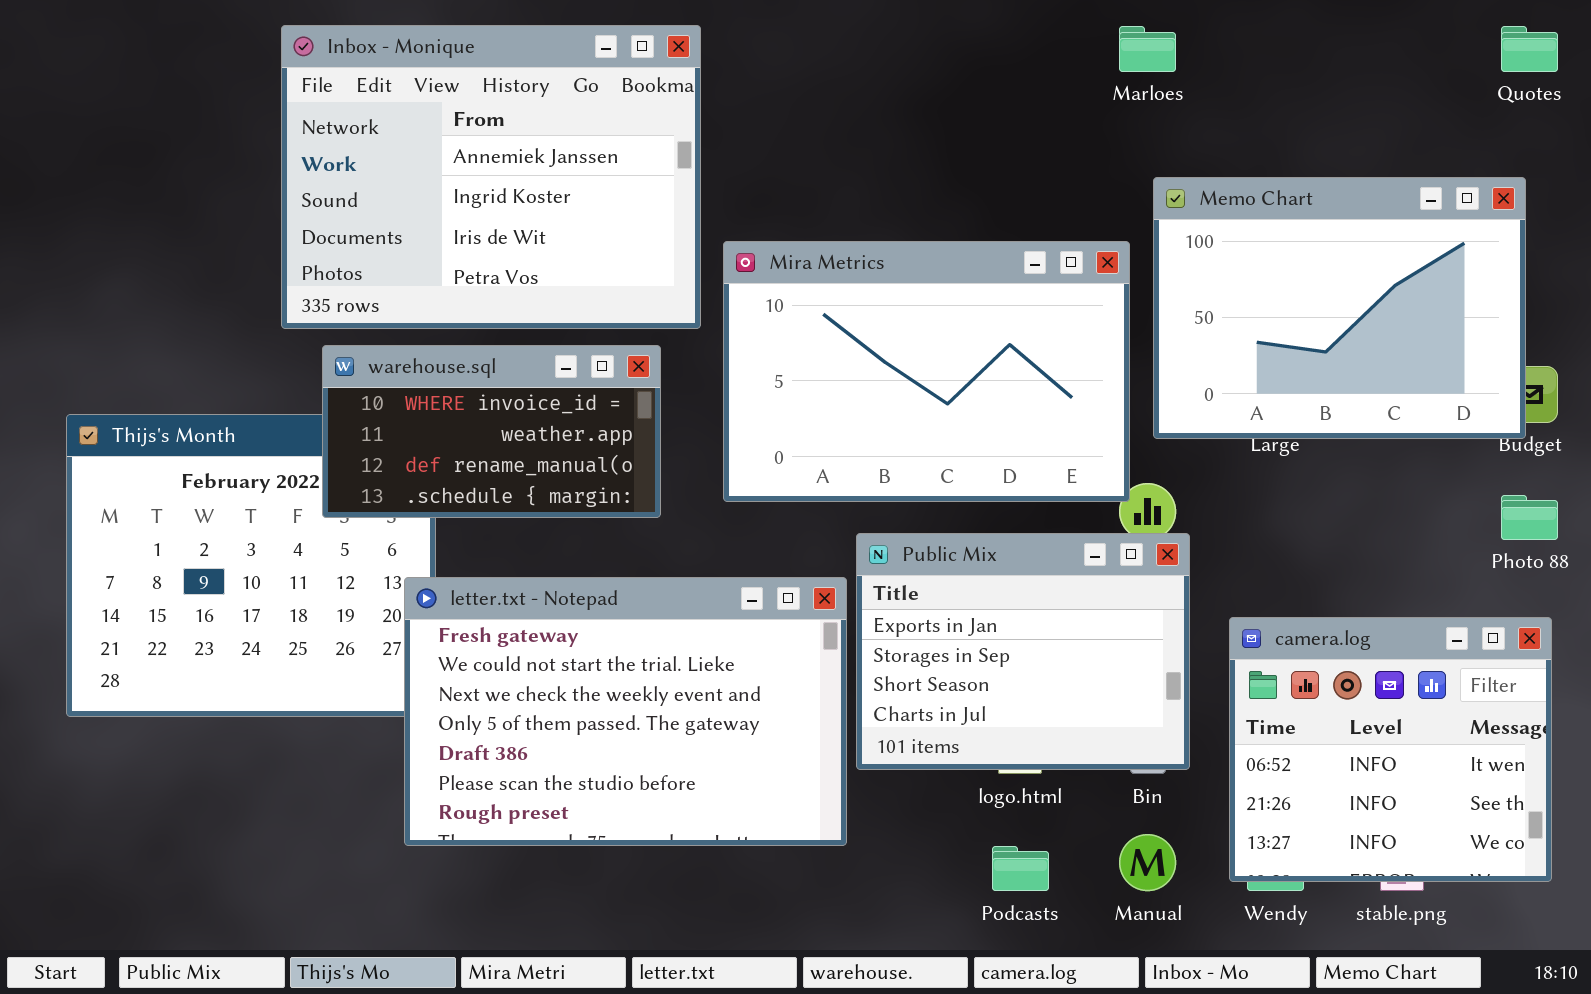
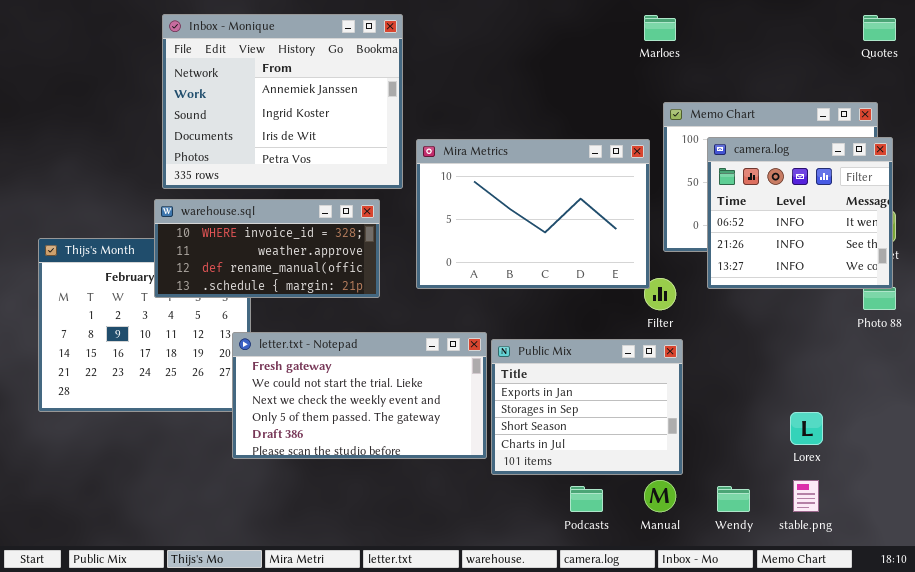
warehouse.sql: [322,345,661,518] -> [154,199,380,298], resized
Public Mix: [856,533,1190,770] -> [491,339,683,475], moved
letter.txt - Notepad: [404,577,847,846] -> [232,332,487,459], resized
camera.log: [1229,617,1552,882] -> [707,137,893,289], moved

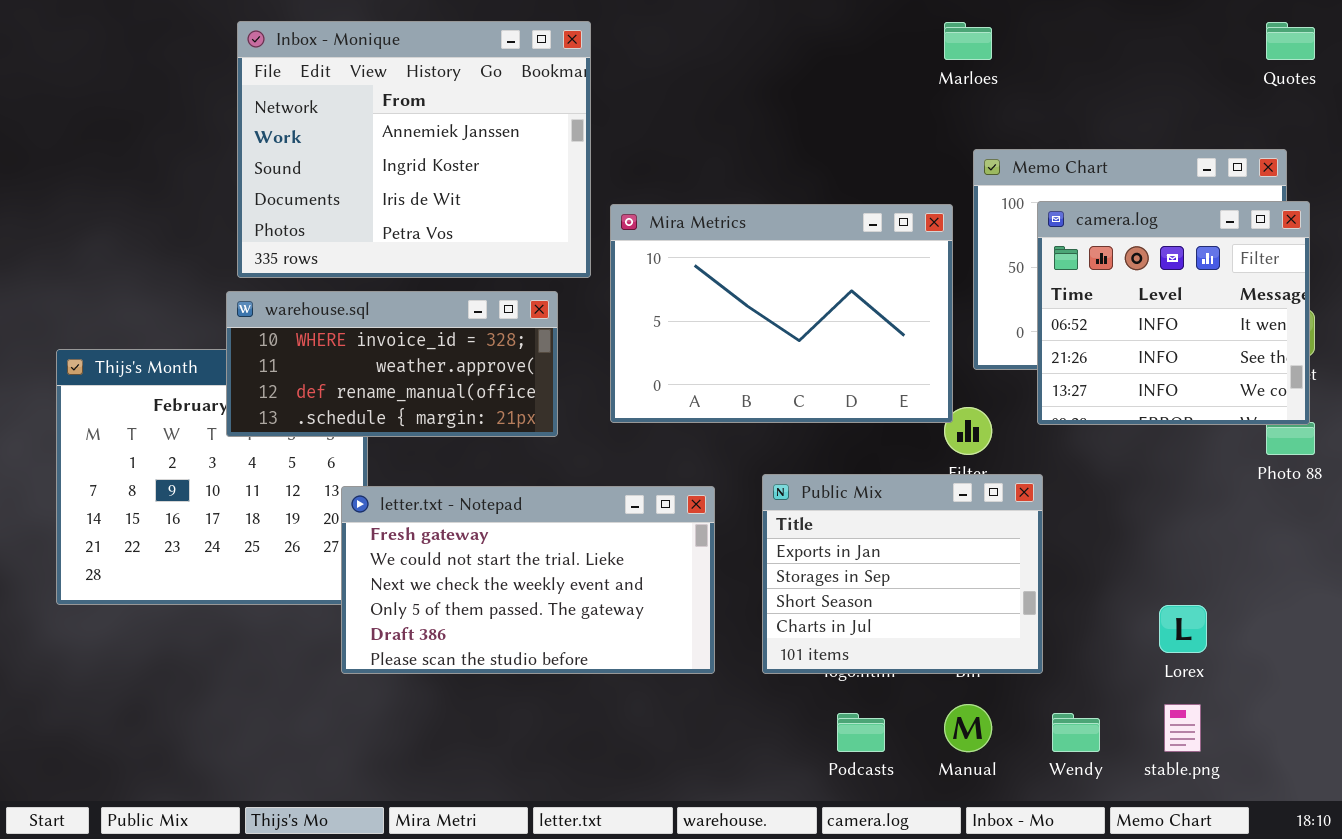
Public Mix: [491,339,683,475] -> [762,474,1043,674], moved

